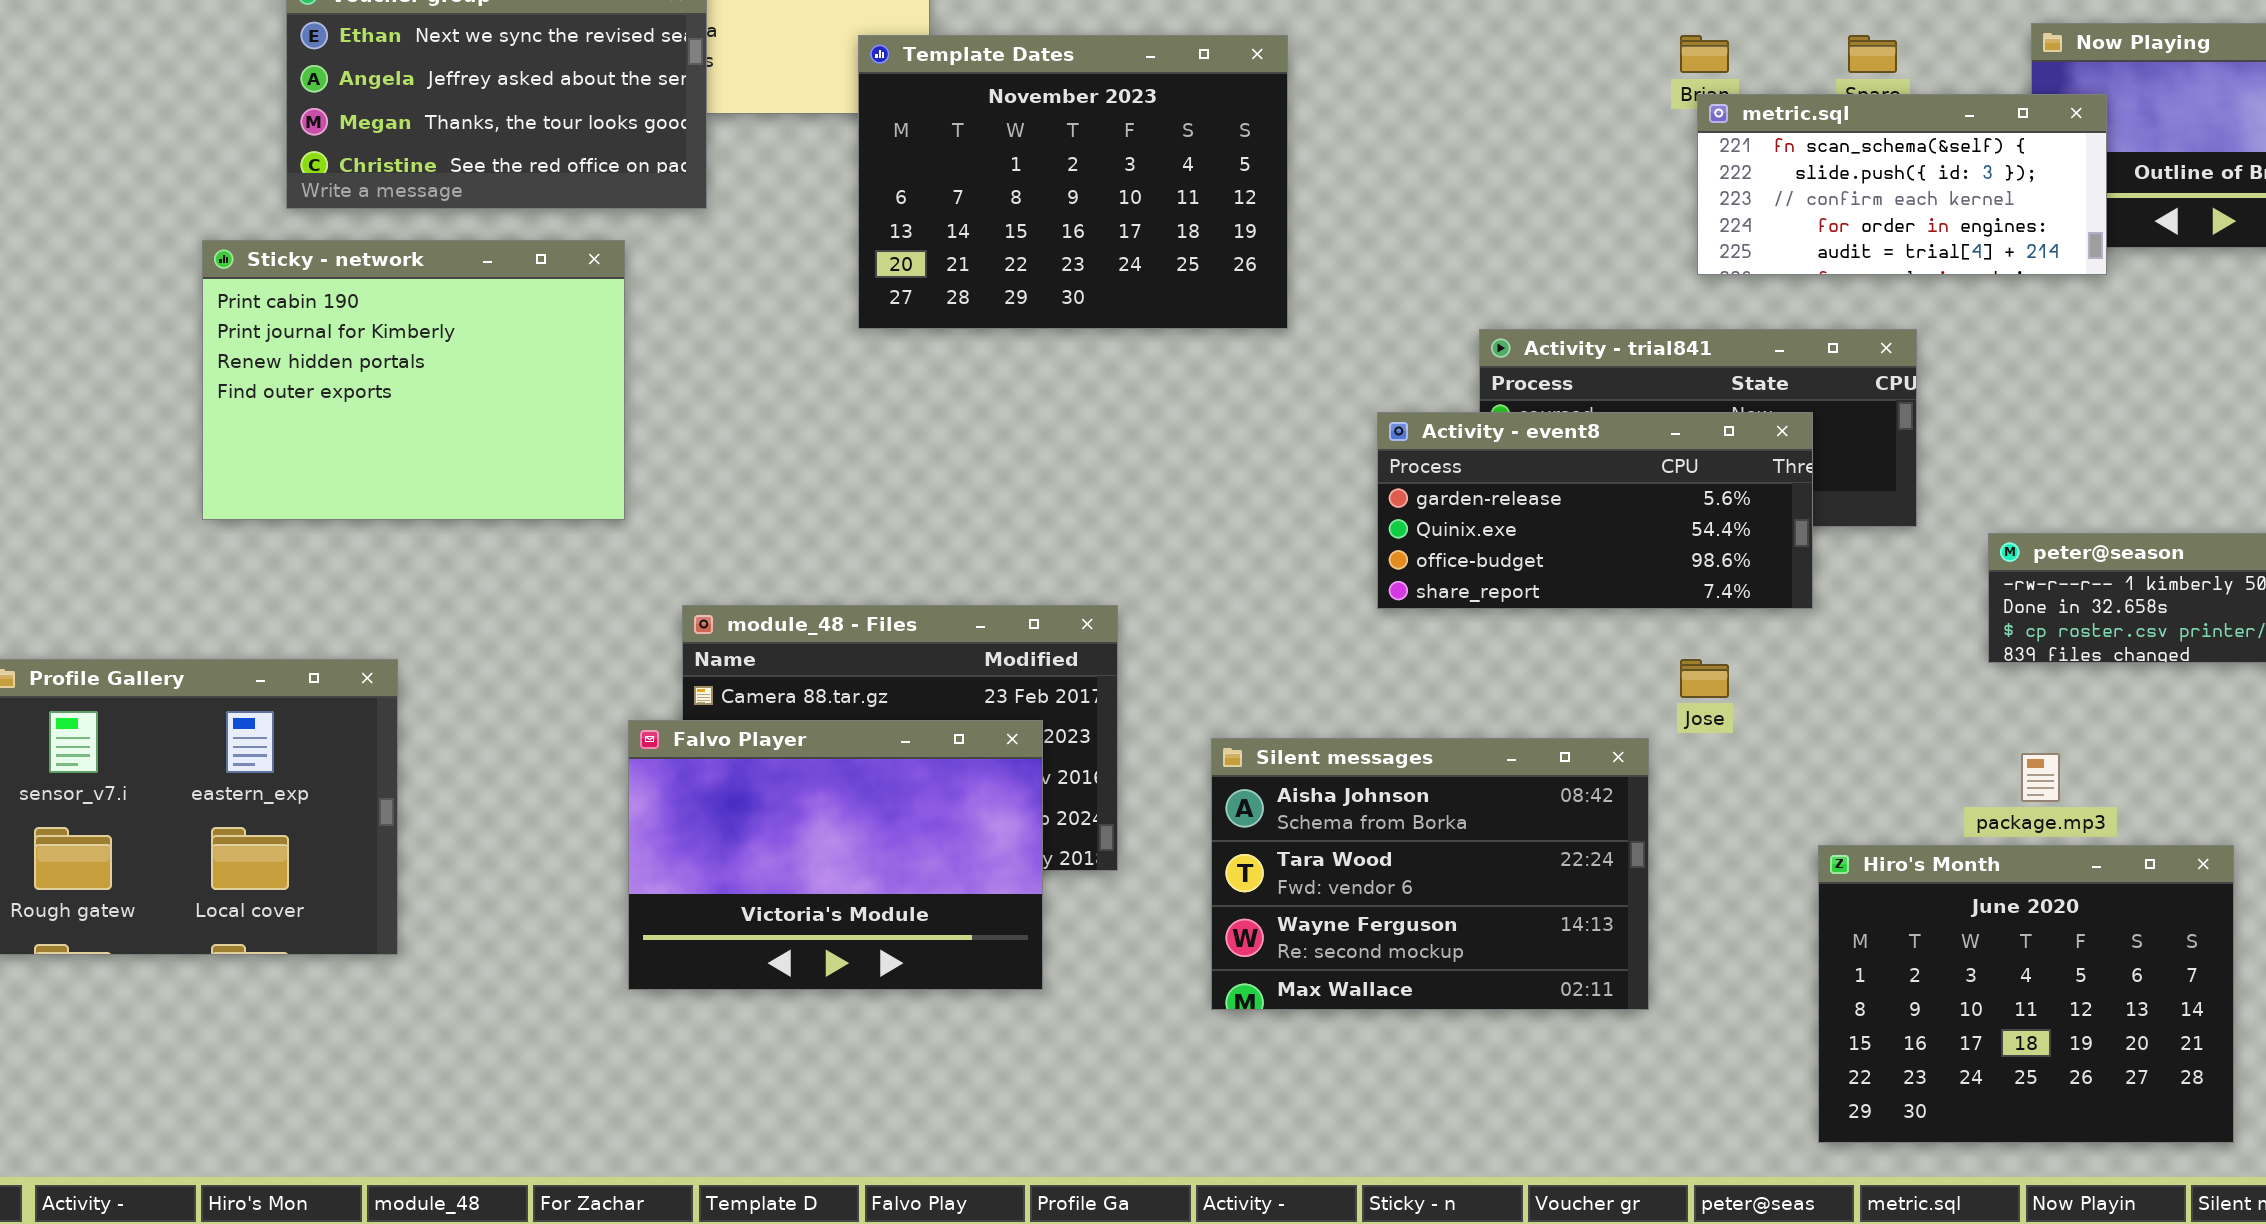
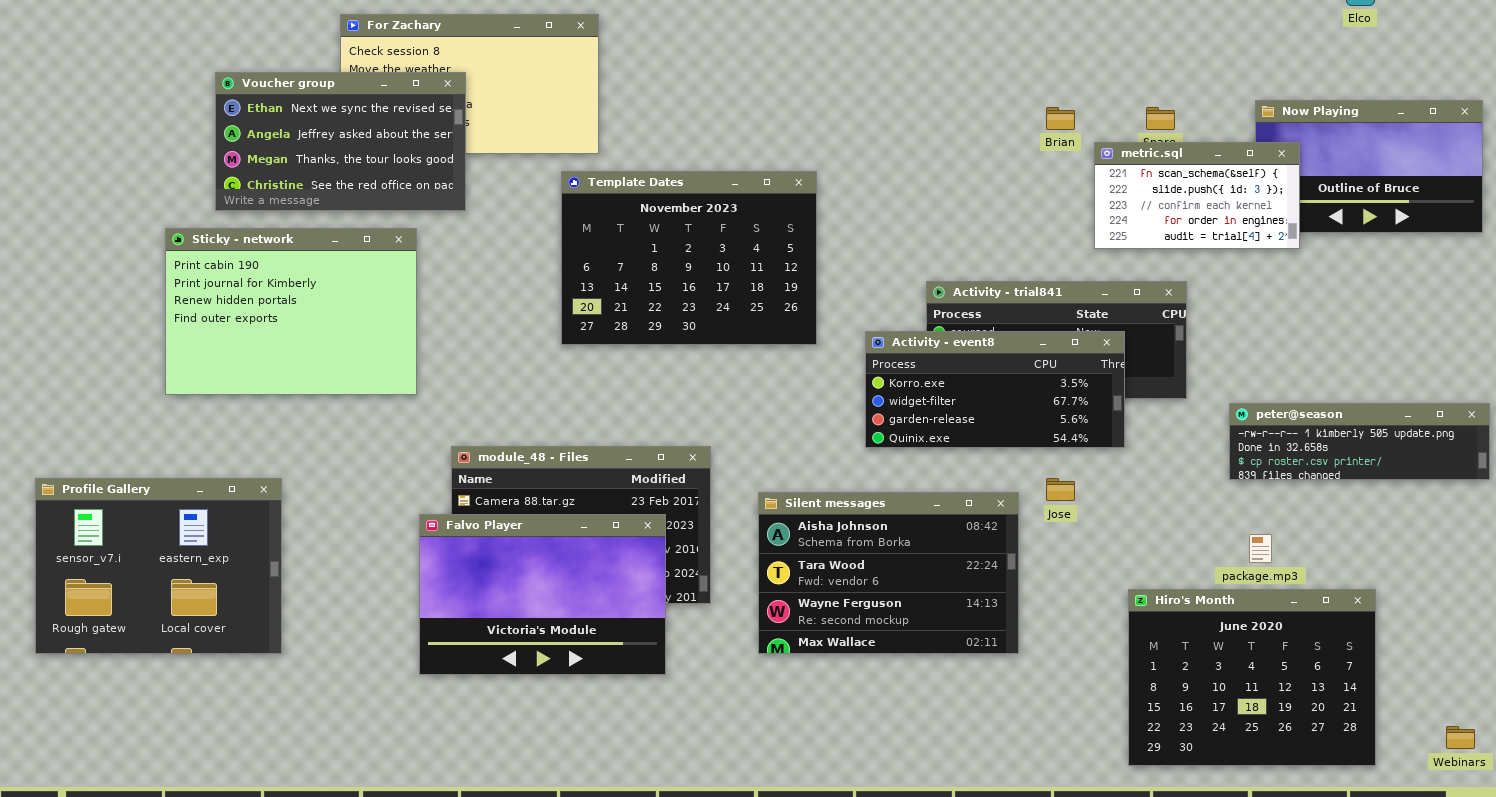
Template Dates: [858,35,1288,329] -> [561,171,817,345], moved
metric.sql: [1697,94,2107,275] -> [1094,142,1300,249], resized
Activity - event8: [1377,412,1813,609] -> [865,331,1125,448], scrolled up 2 rows
Silent messages: [1211,738,1649,1010] -> [758,492,1019,654], moved

